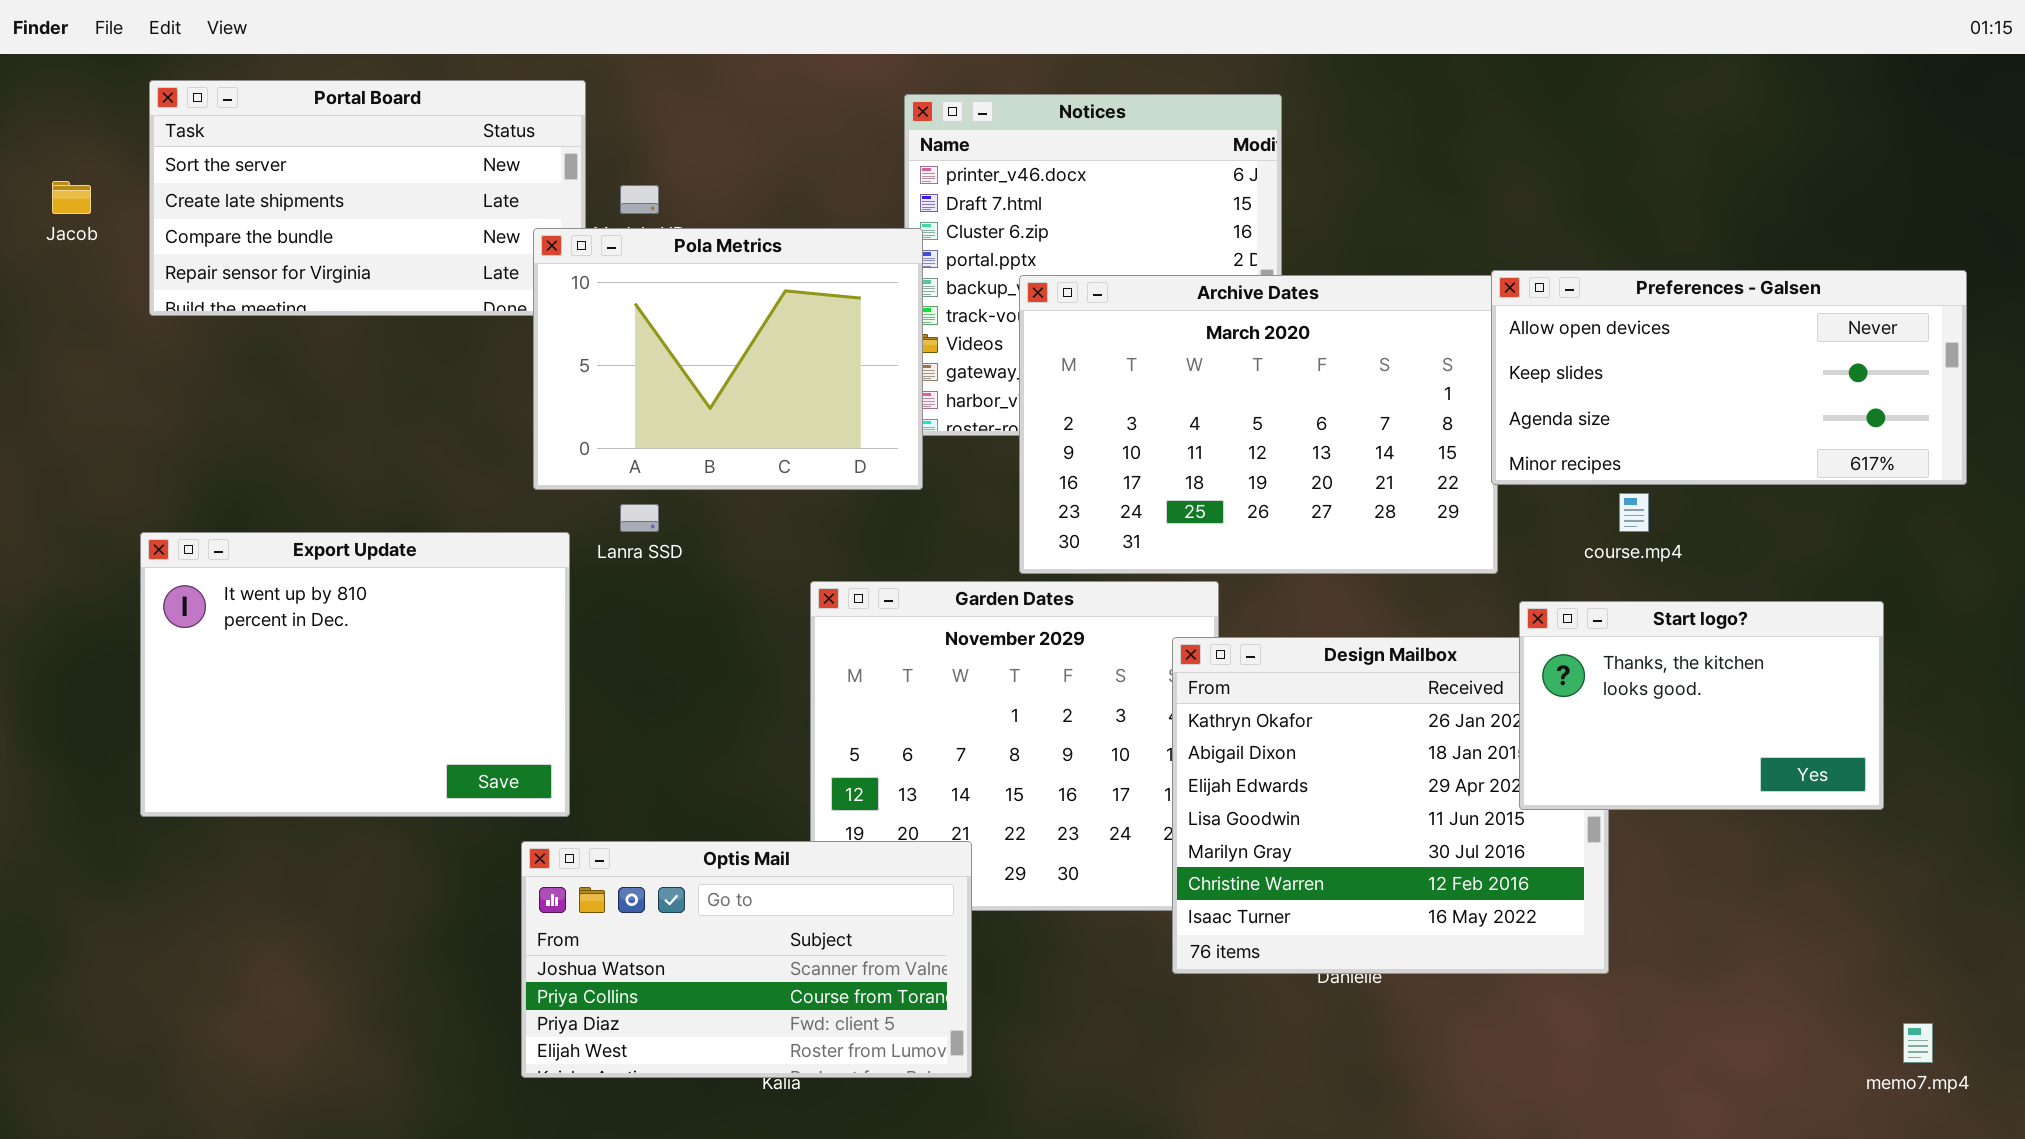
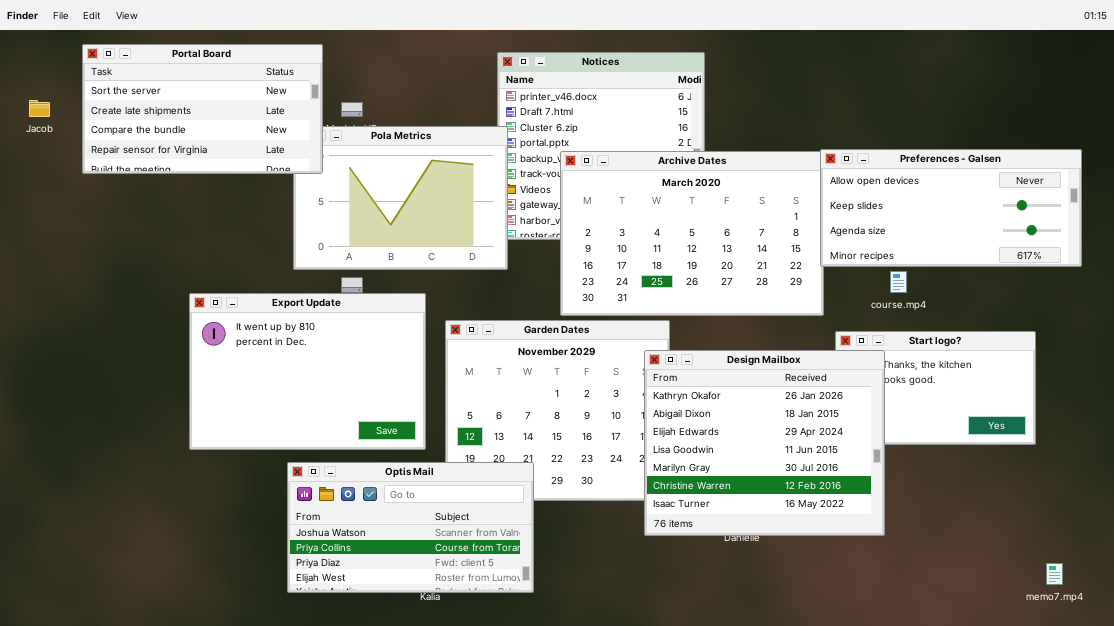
Portal Board: [149,80,586,316] -> [82,44,323,174], raised
Export Update: [140,532,570,817] -> [189,293,426,450], moved
Design Mailbox: [1172,637,1609,974] -> [644,350,885,536], raised

